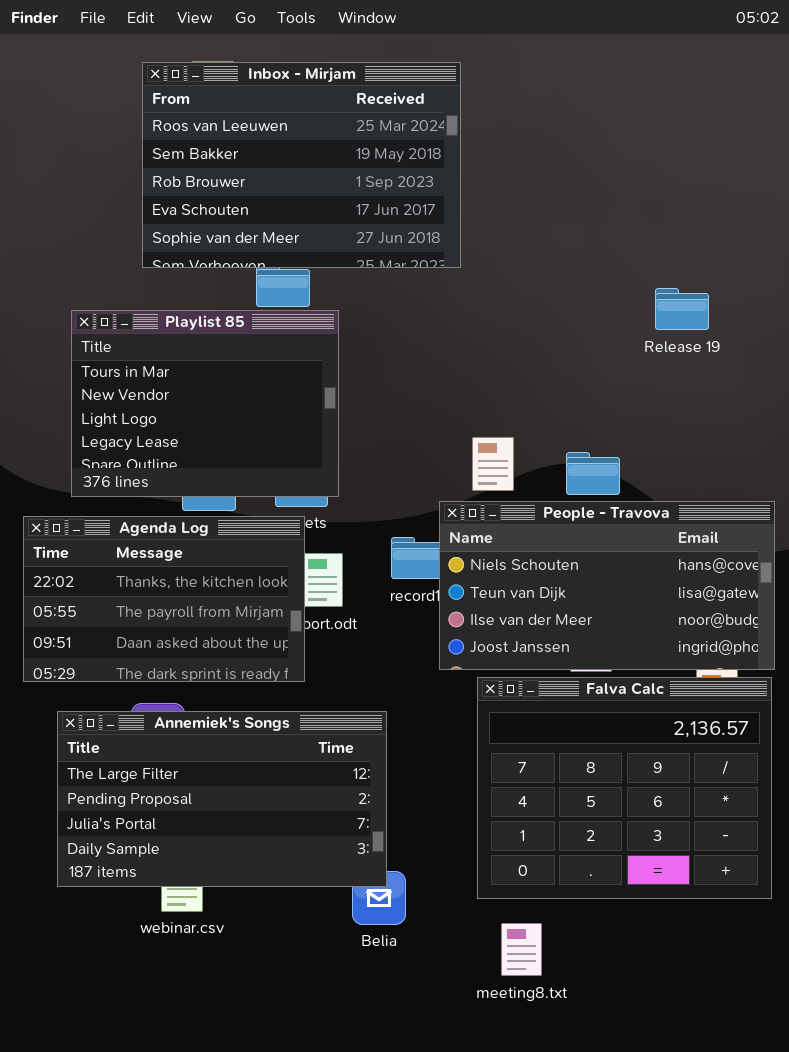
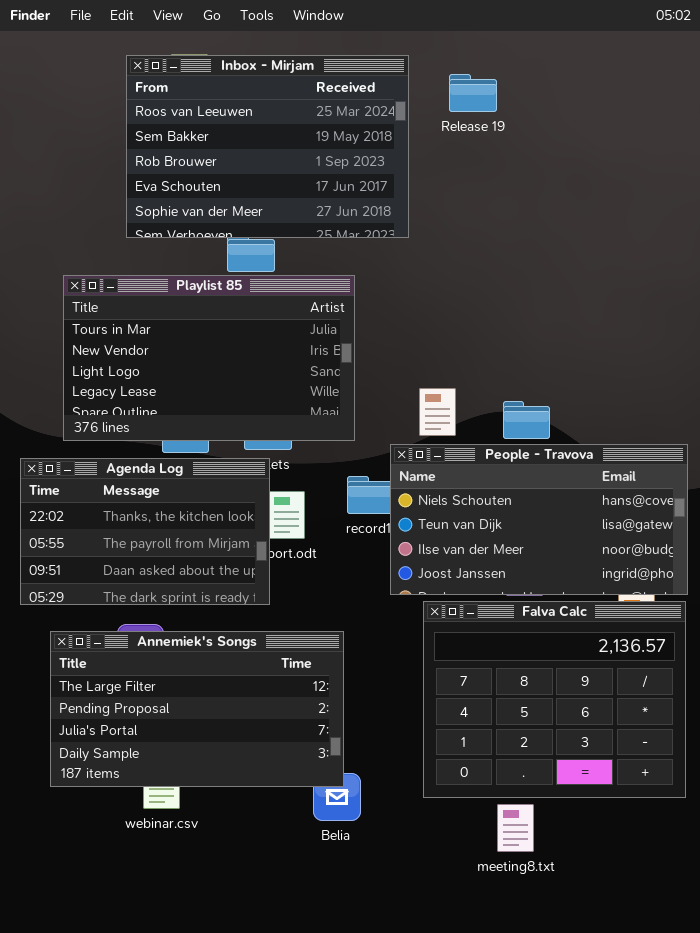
Release 19: [655,288,709,330] -> [449,74,497,112], moved
Playlist 85: [71,310,339,497] -> [63,275,355,441], resized
meeting8.txt: [501,923,542,976] -> [497,804,534,852], moved

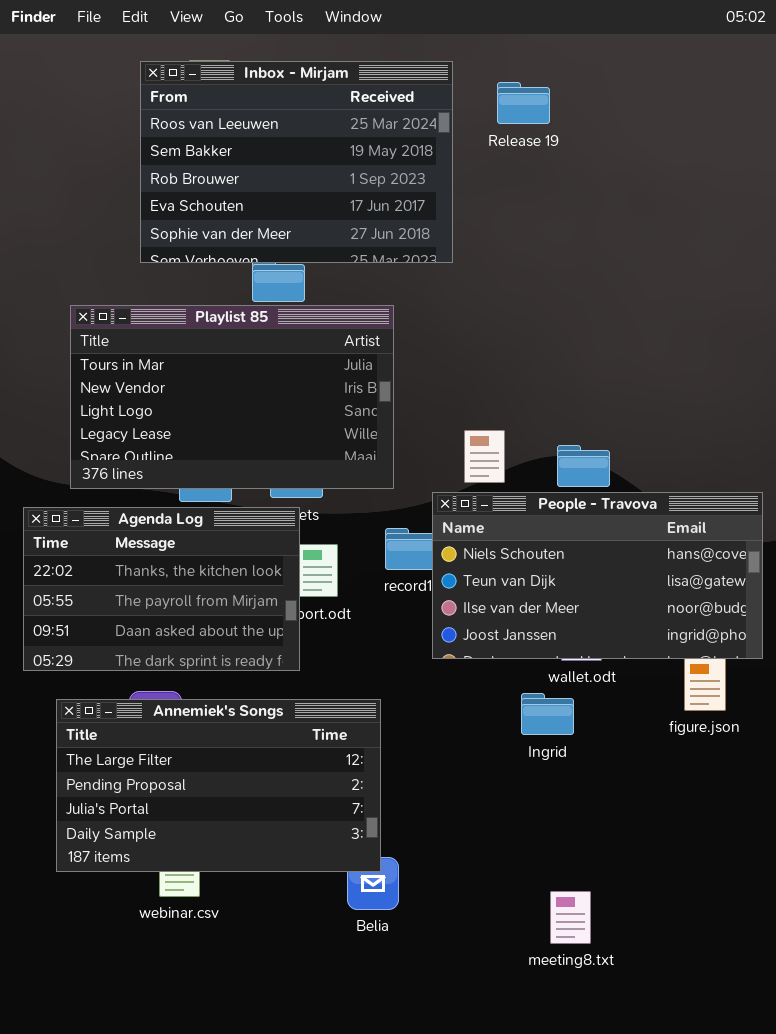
Falva Calc: [423,601,686,798] -> none, closed

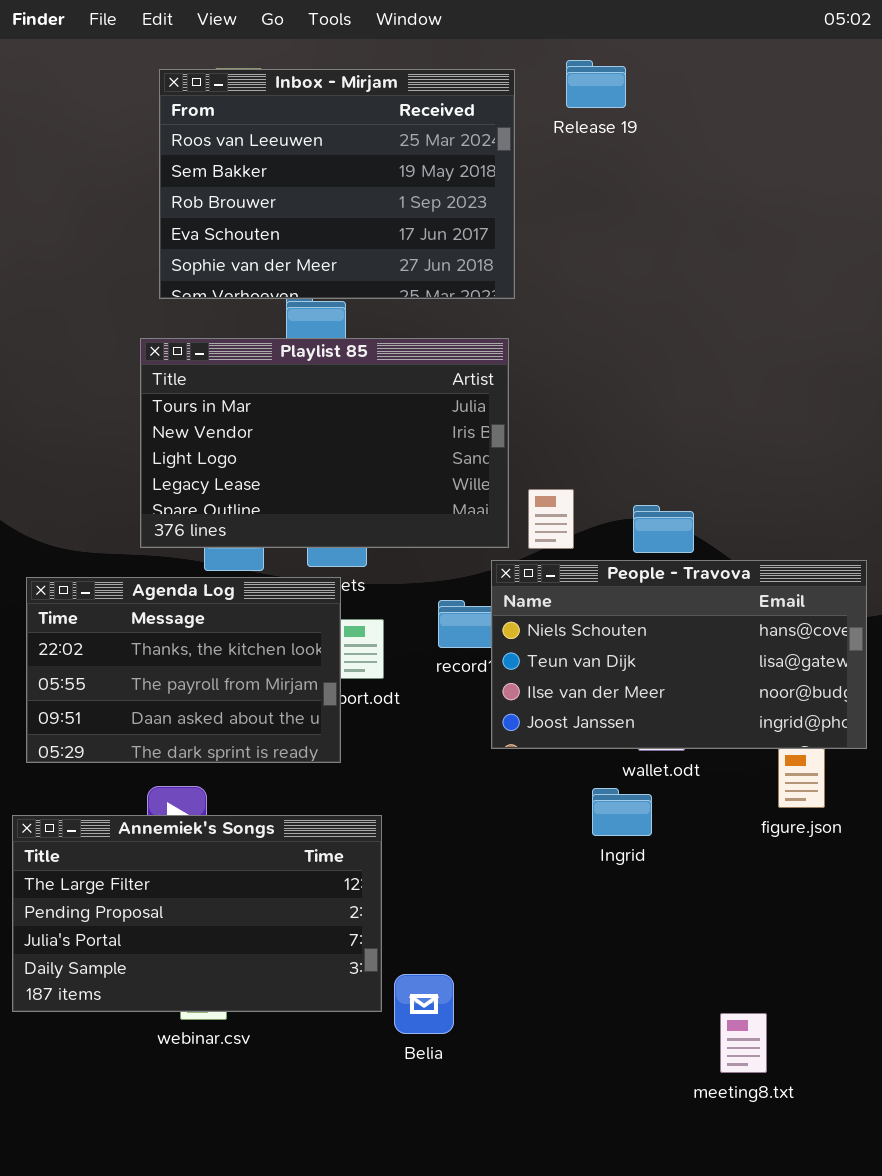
Release 19: [497,82,550,124] -> [566,60,626,108], moved
Playlist 85: [70,305,394,489] -> [140,338,509,548], moved
Annemiek's Songs: [56,699,381,872] -> [12,815,382,1012], moved
meeting8.txt: [550,891,591,944] -> [720,1013,767,1073], moved

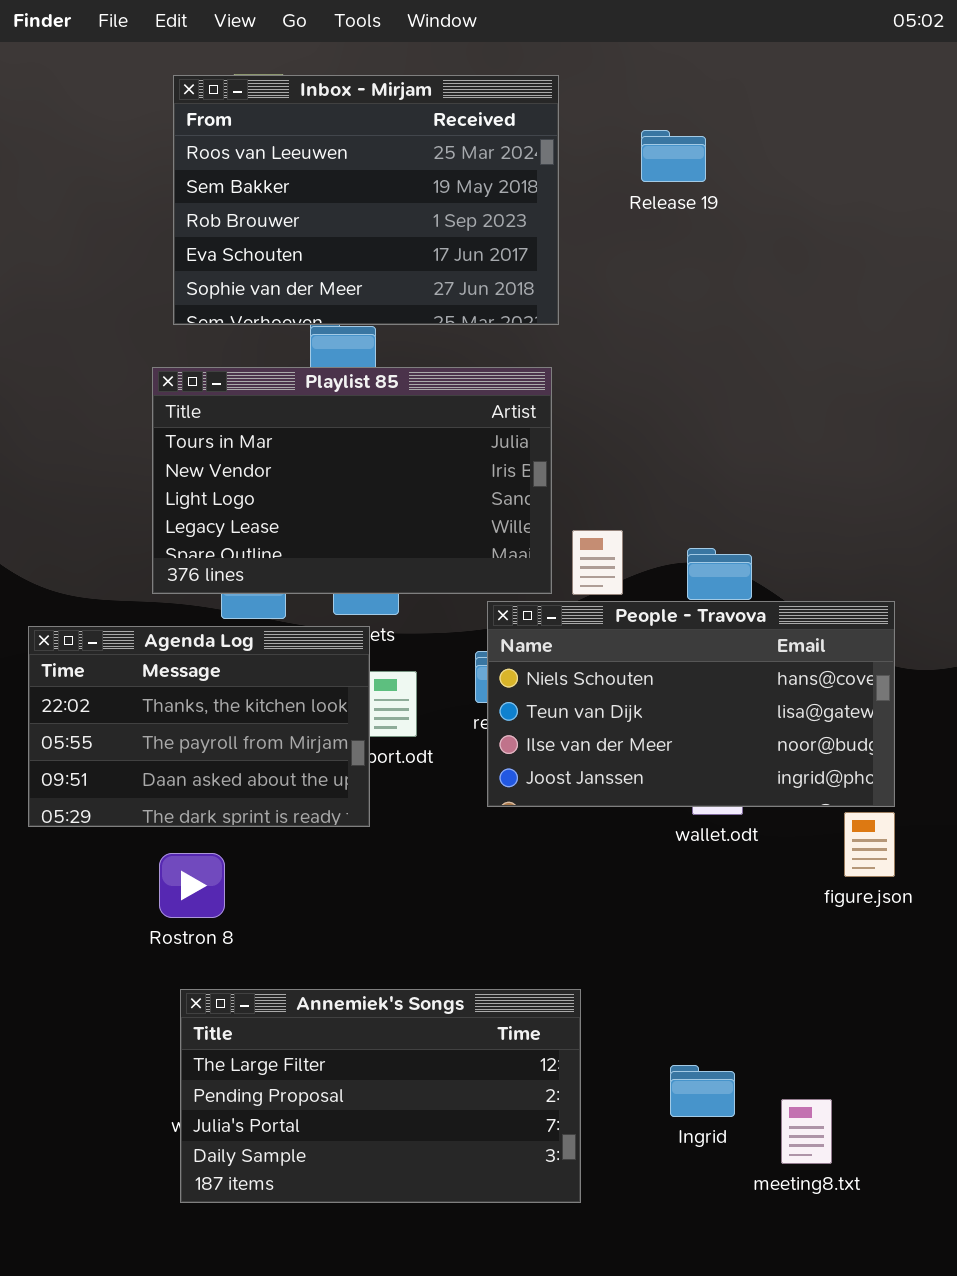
Release 19: [566,60,626,108] -> [641,130,706,182], moved
People - Travova: [491,560,867,749] -> [487,601,895,807], moved
Ingrid: [592,788,652,836] -> [670,1065,735,1117], moved
Annemiek's Songs: [12,815,382,1012] -> [180,989,581,1203], moved

